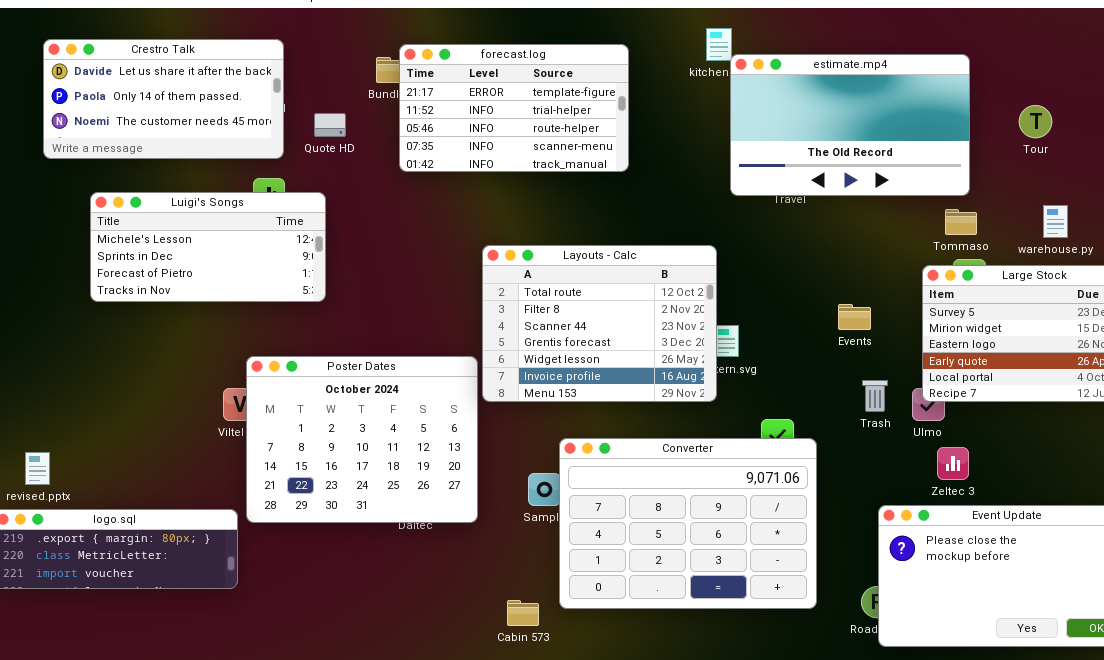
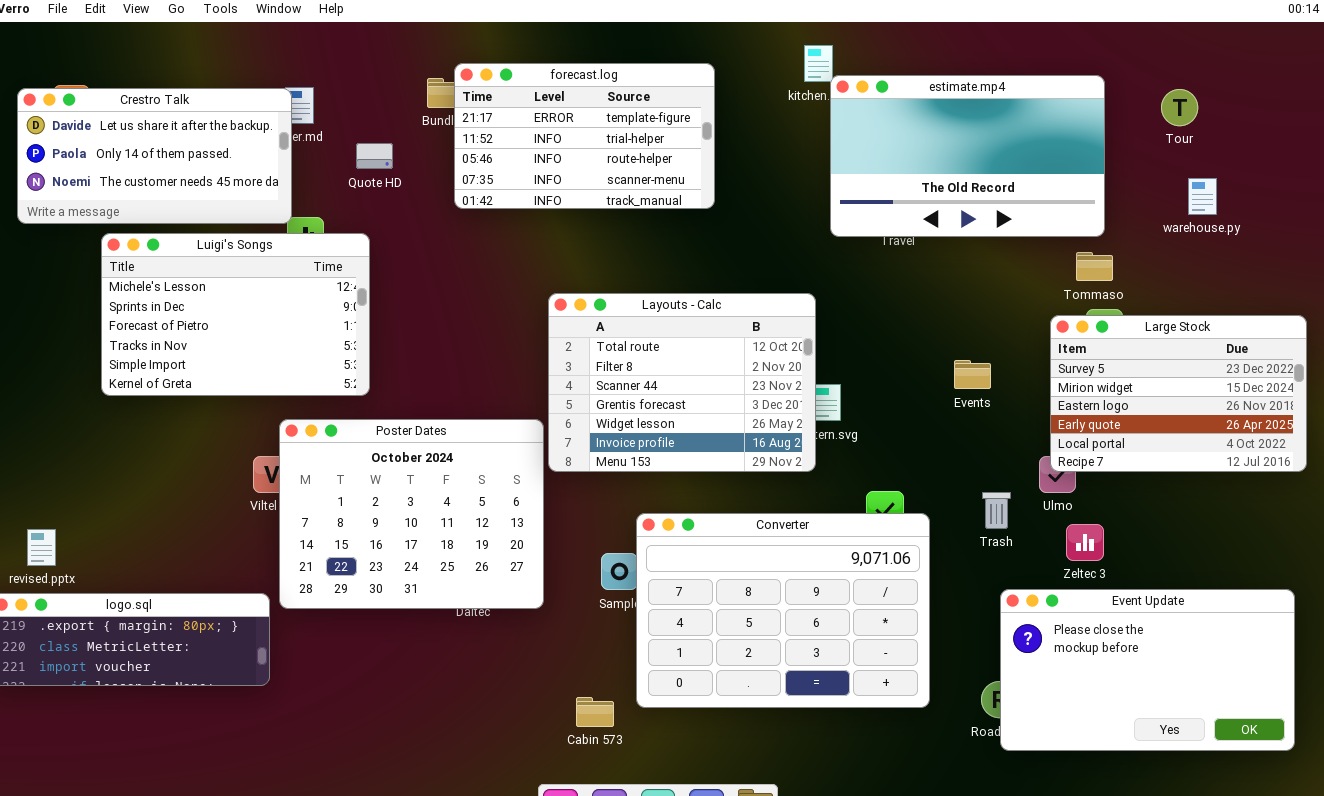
Crestro Talk: [43,39,284,159] -> [17,88,292,224], moved
Tour: [1019,105,1052,138] -> [1161,89,1198,126], moved
Luigi's Songs: [90,192,326,302] -> [101,233,370,396], resized
warehouse.py: [1043,205,1068,238] -> [1188,178,1217,215], moved
Trash: [862,380,888,412] -> [982,492,1011,529], moved

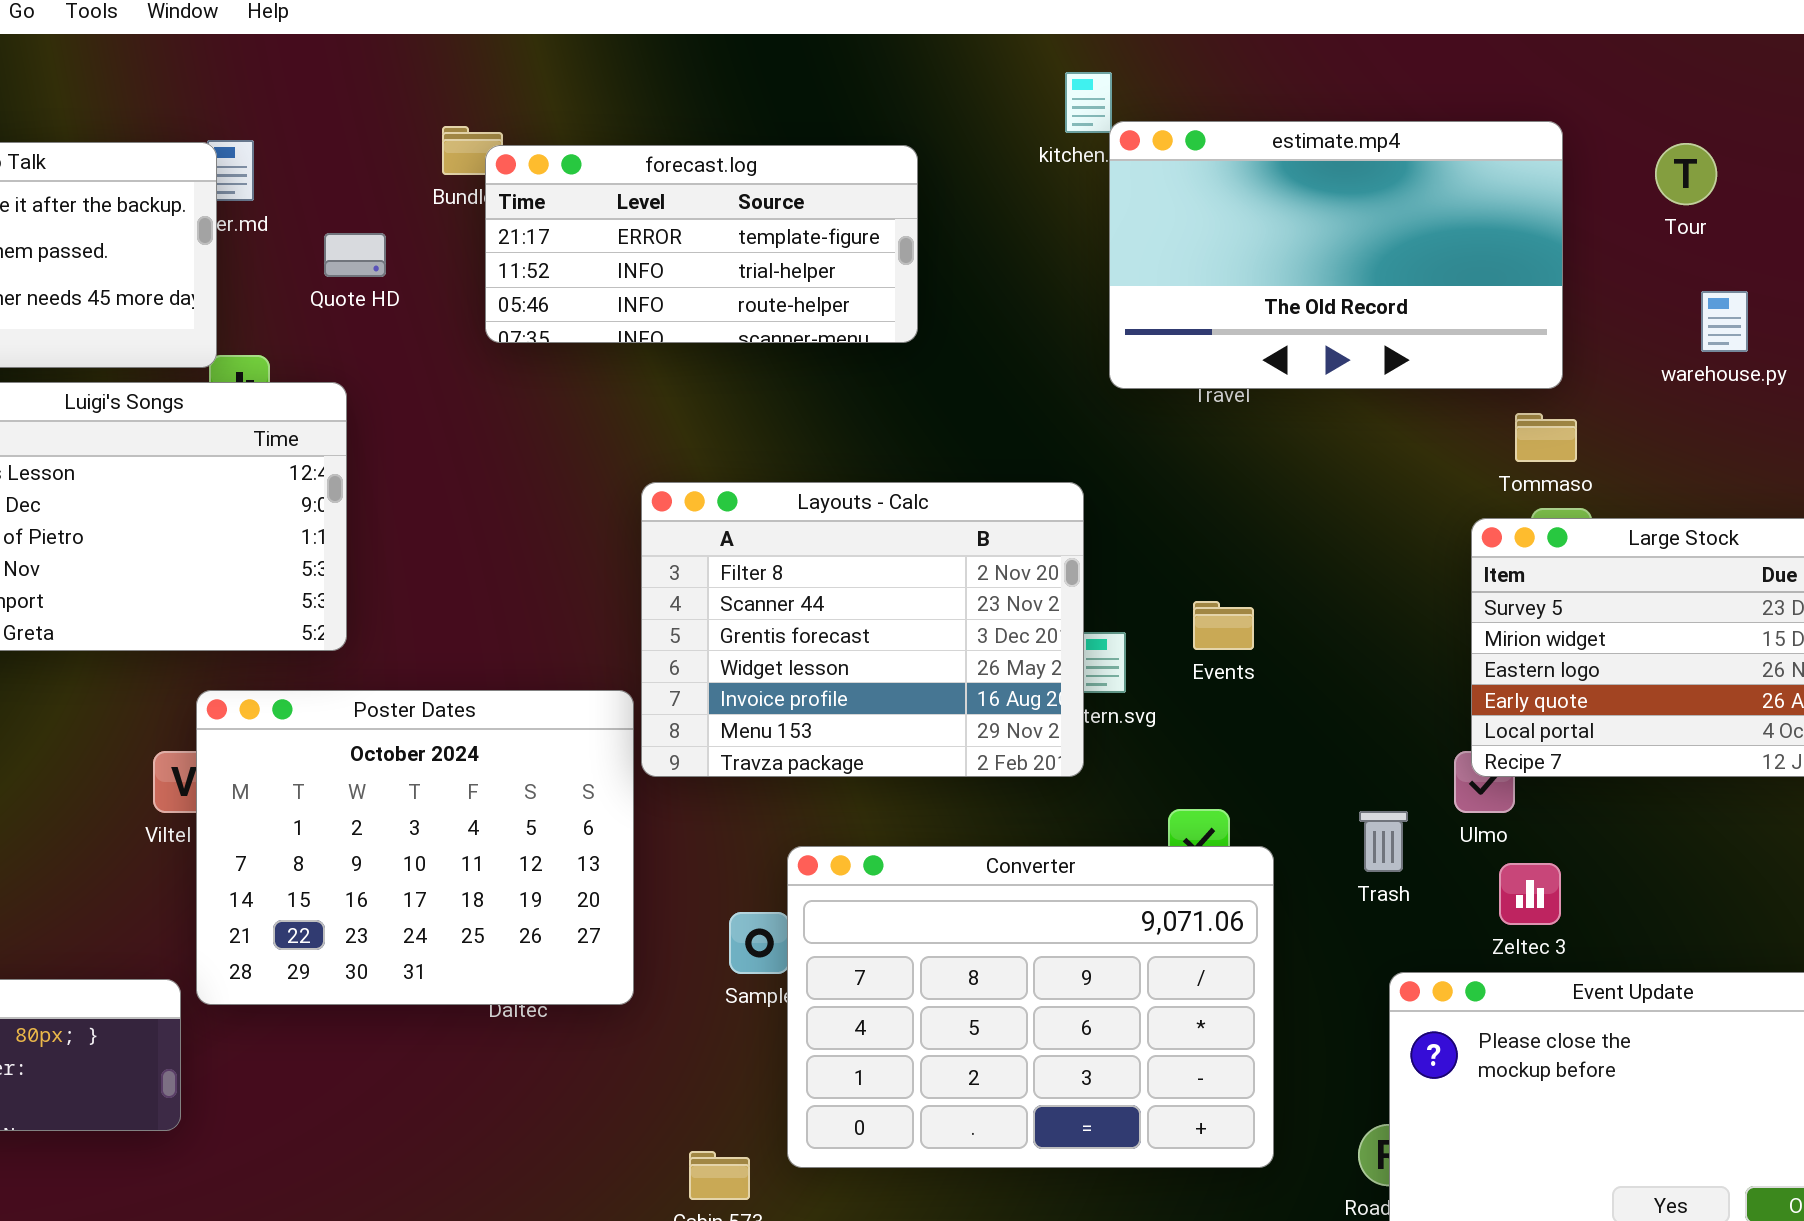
forecast.log: [454,63,715,209] -> [485,145,918,343], resized
Layouts - Calc: [548,293,816,472] -> [641,482,1084,777], scrolled down 1 row
Events: [954,360,991,389] -> [1193,601,1254,650], moved

